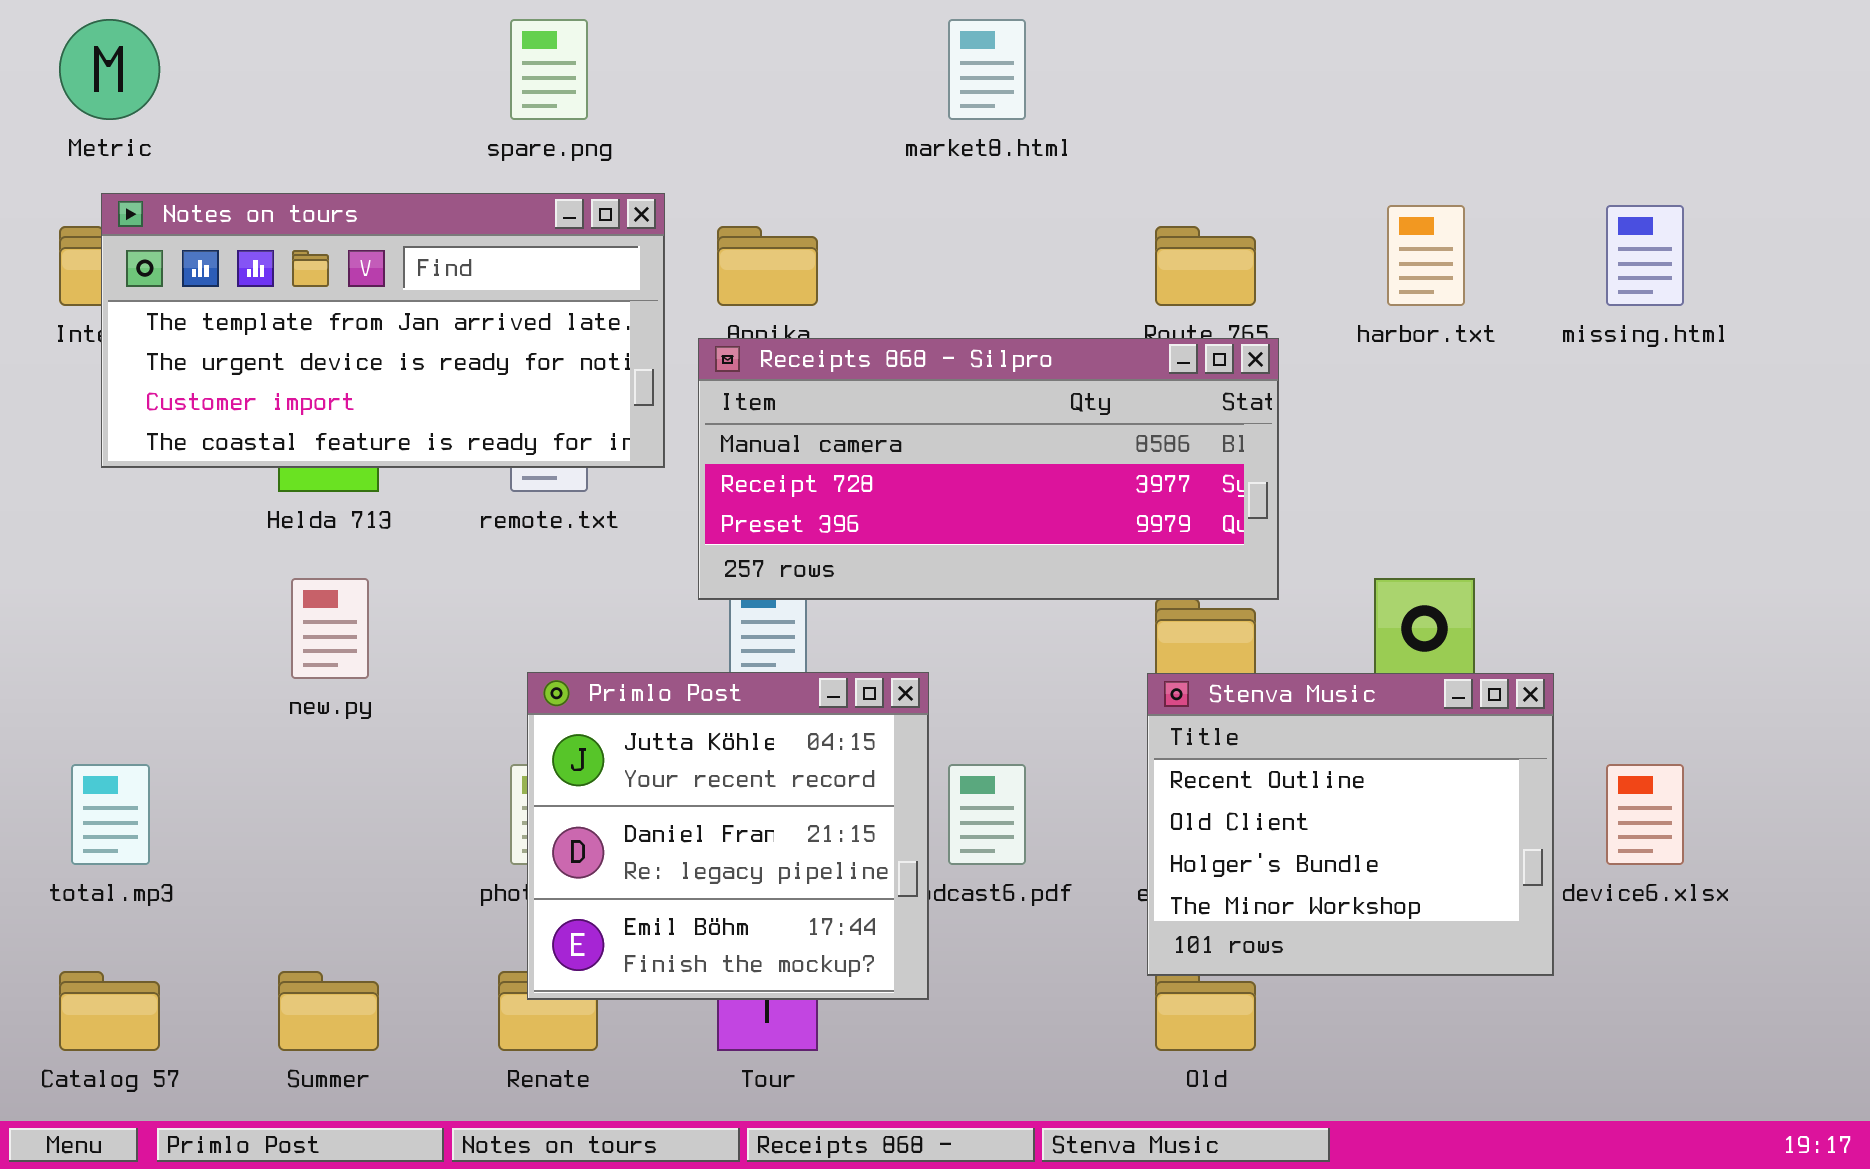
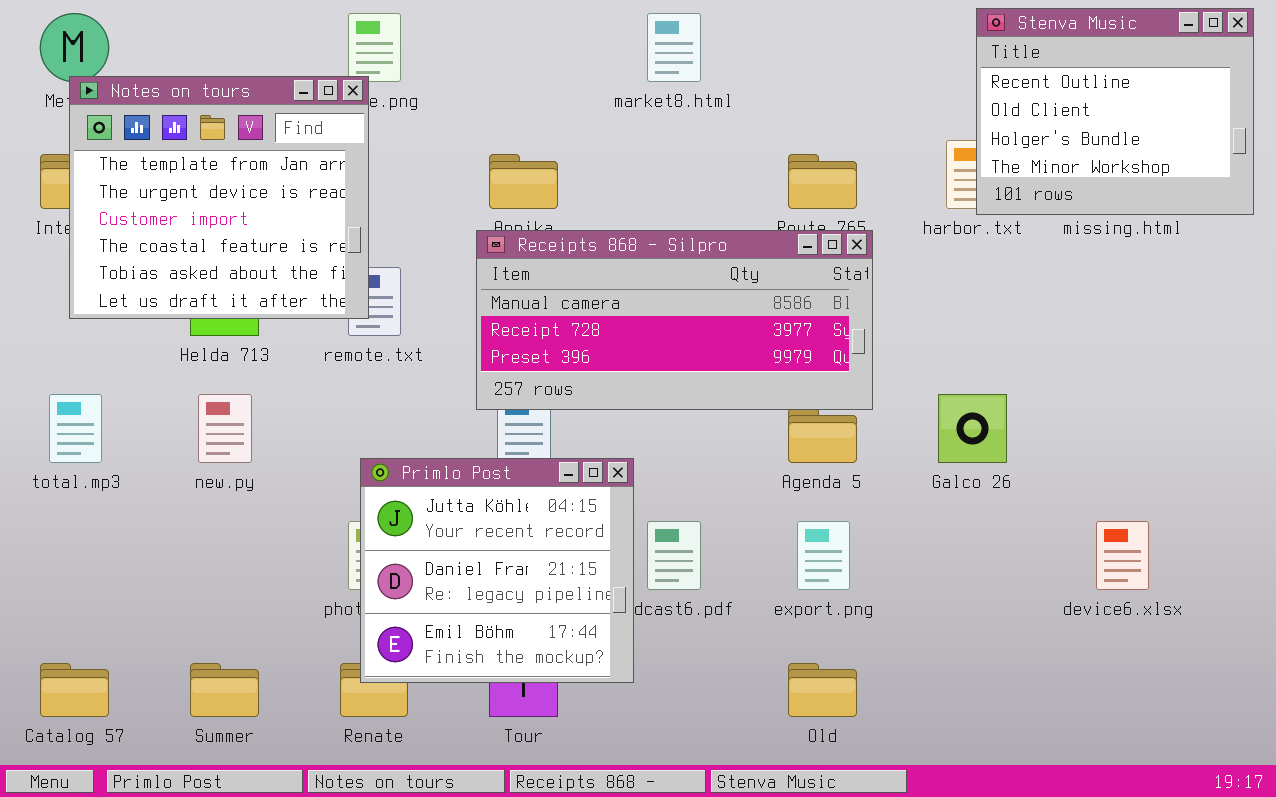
Notes on tours: [101,193,665,468] -> [69,76,369,319], resized
Stenva Music: [1147,673,1554,976] -> [976,8,1254,215], moved
total.mp3: [71,764,150,865] -> [49,394,102,463], moved

